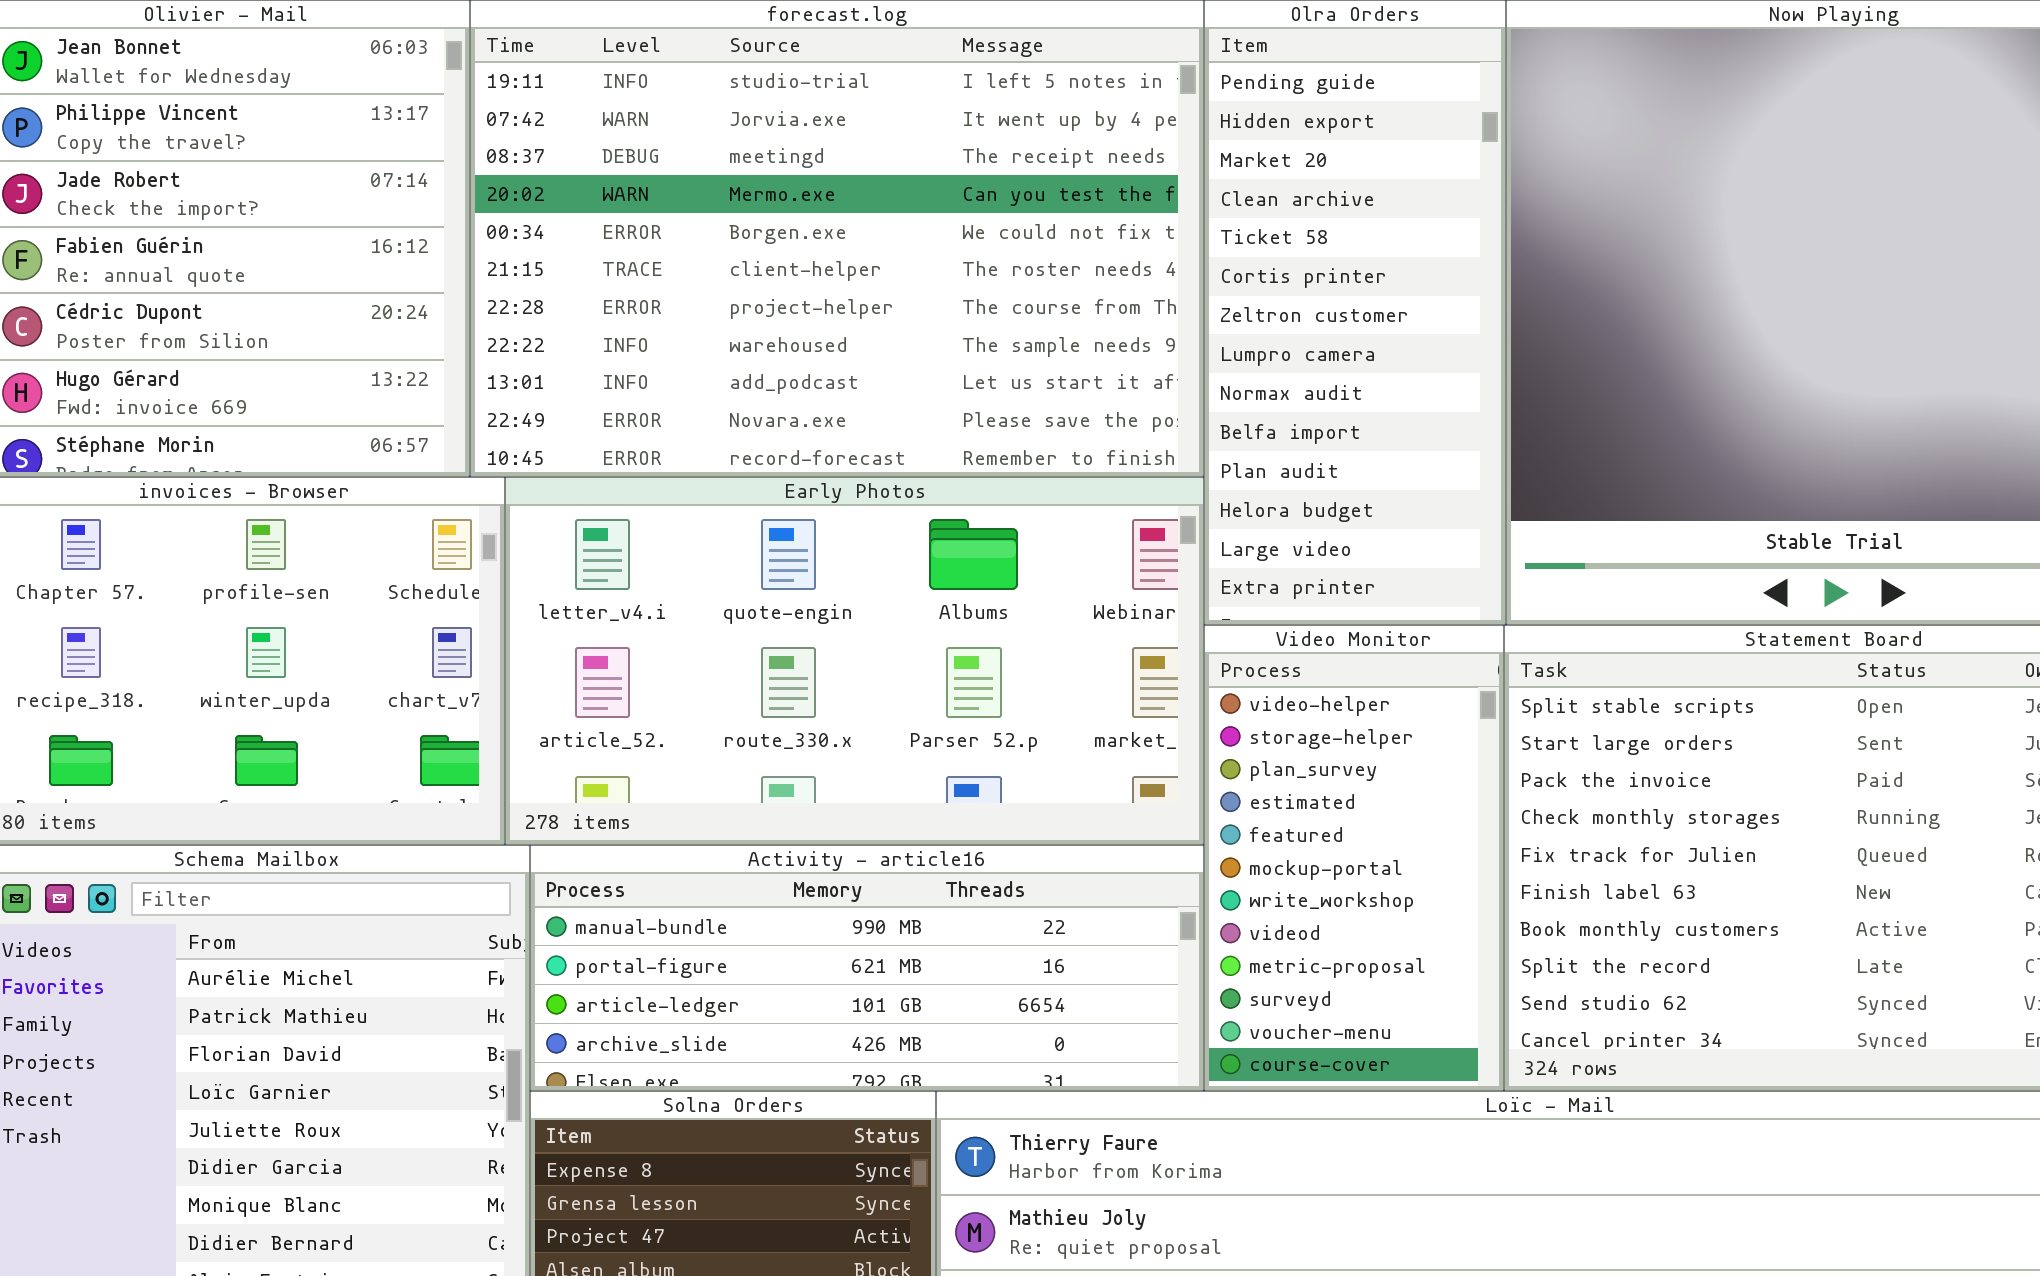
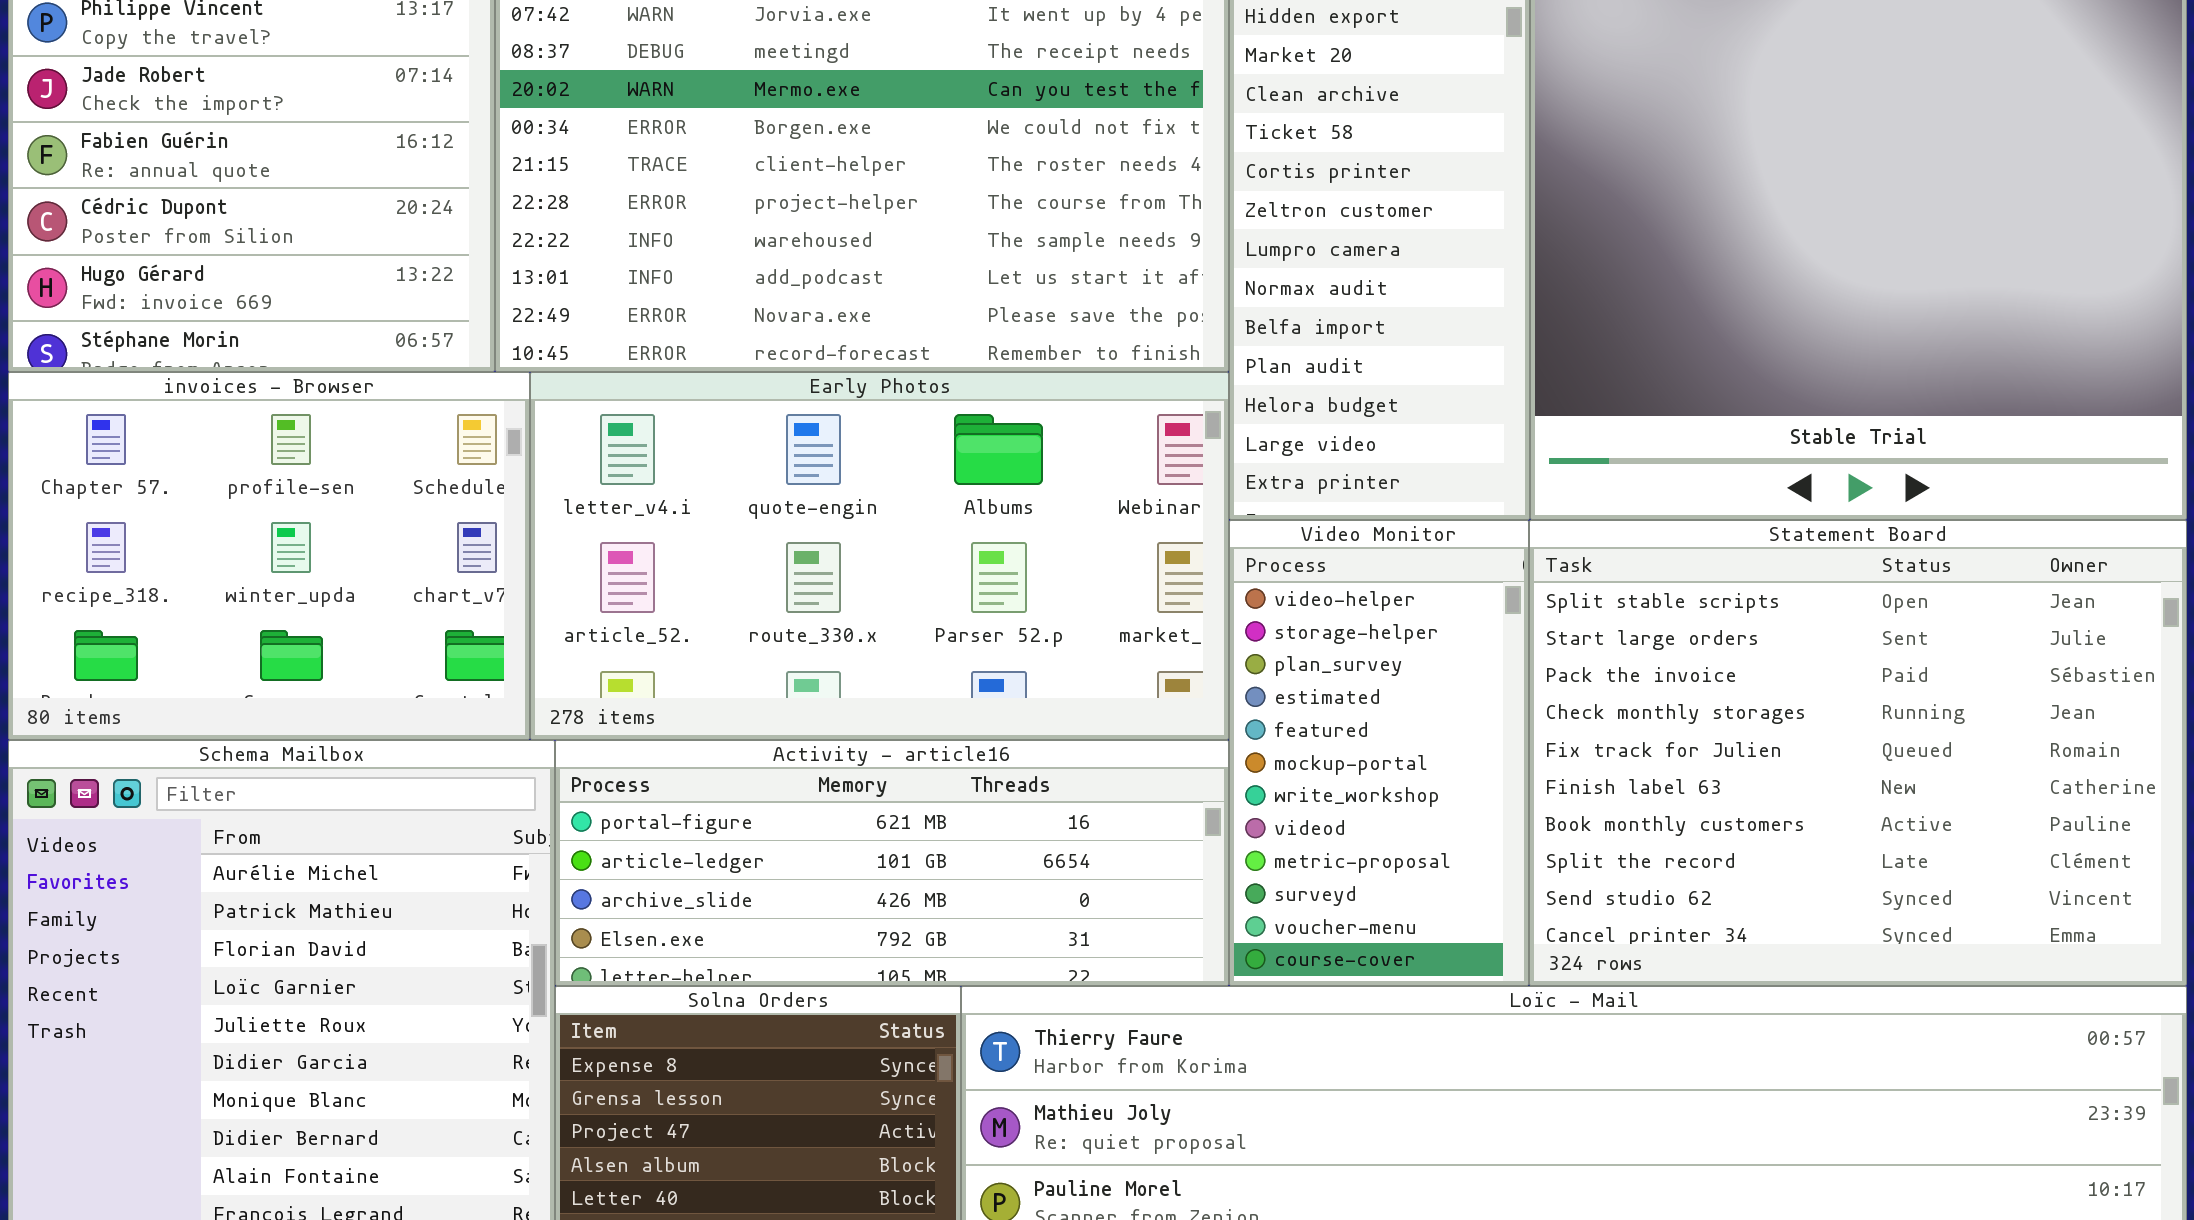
Activity - article16: [530,845,1204,1091] -> [555,740,1229,986], scrolled down 1 row

